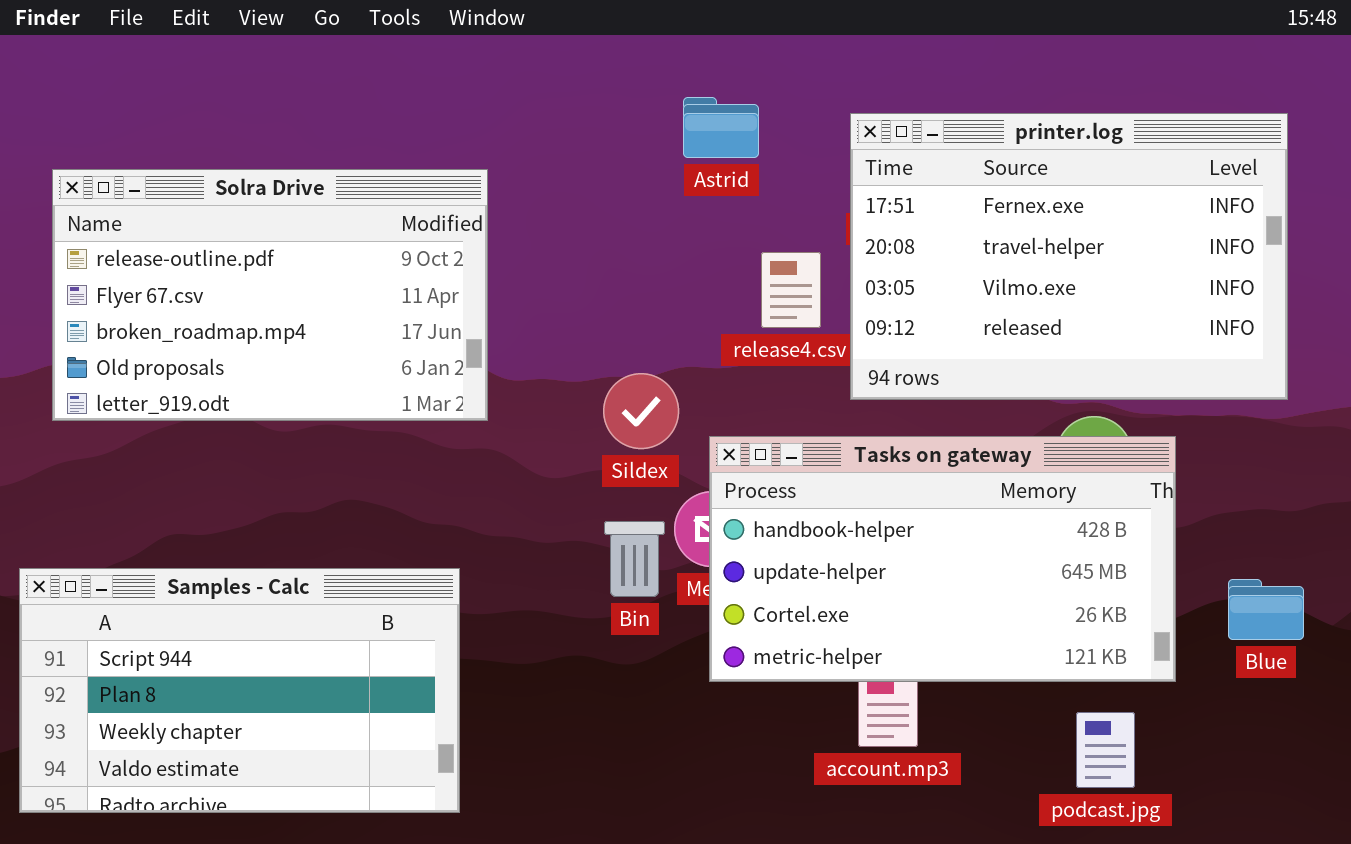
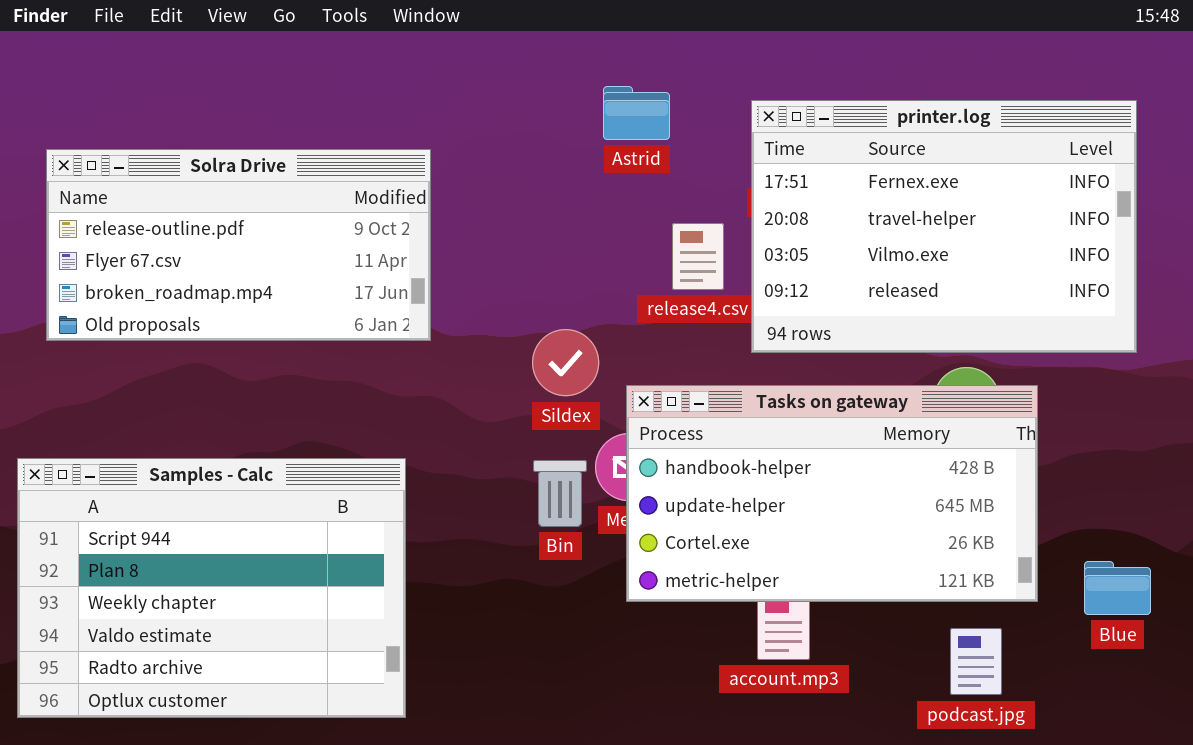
Solra Drive: [52,169,488,421] -> [46,149,431,341], resized
Samples - Calc: [19,568,460,813] -> [17,458,406,718], resized
Blue: [1228,579,1304,640] -> [1084,561,1151,615], moved

